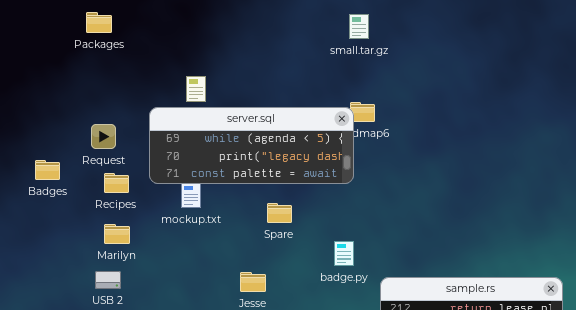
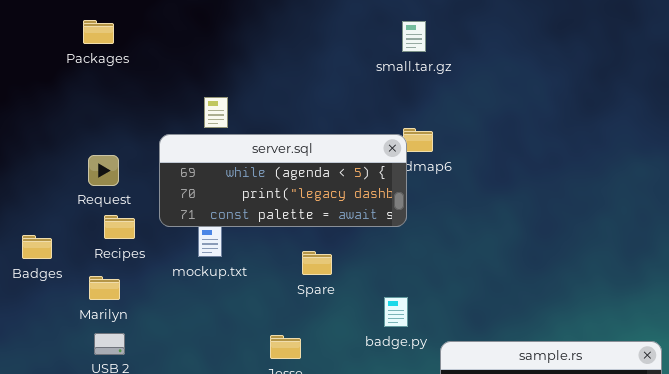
Badges: [35,160,60,180] -> [22,235,52,259], moved
Marilyn: [104,224,130,244] -> [89,276,120,300], moved

